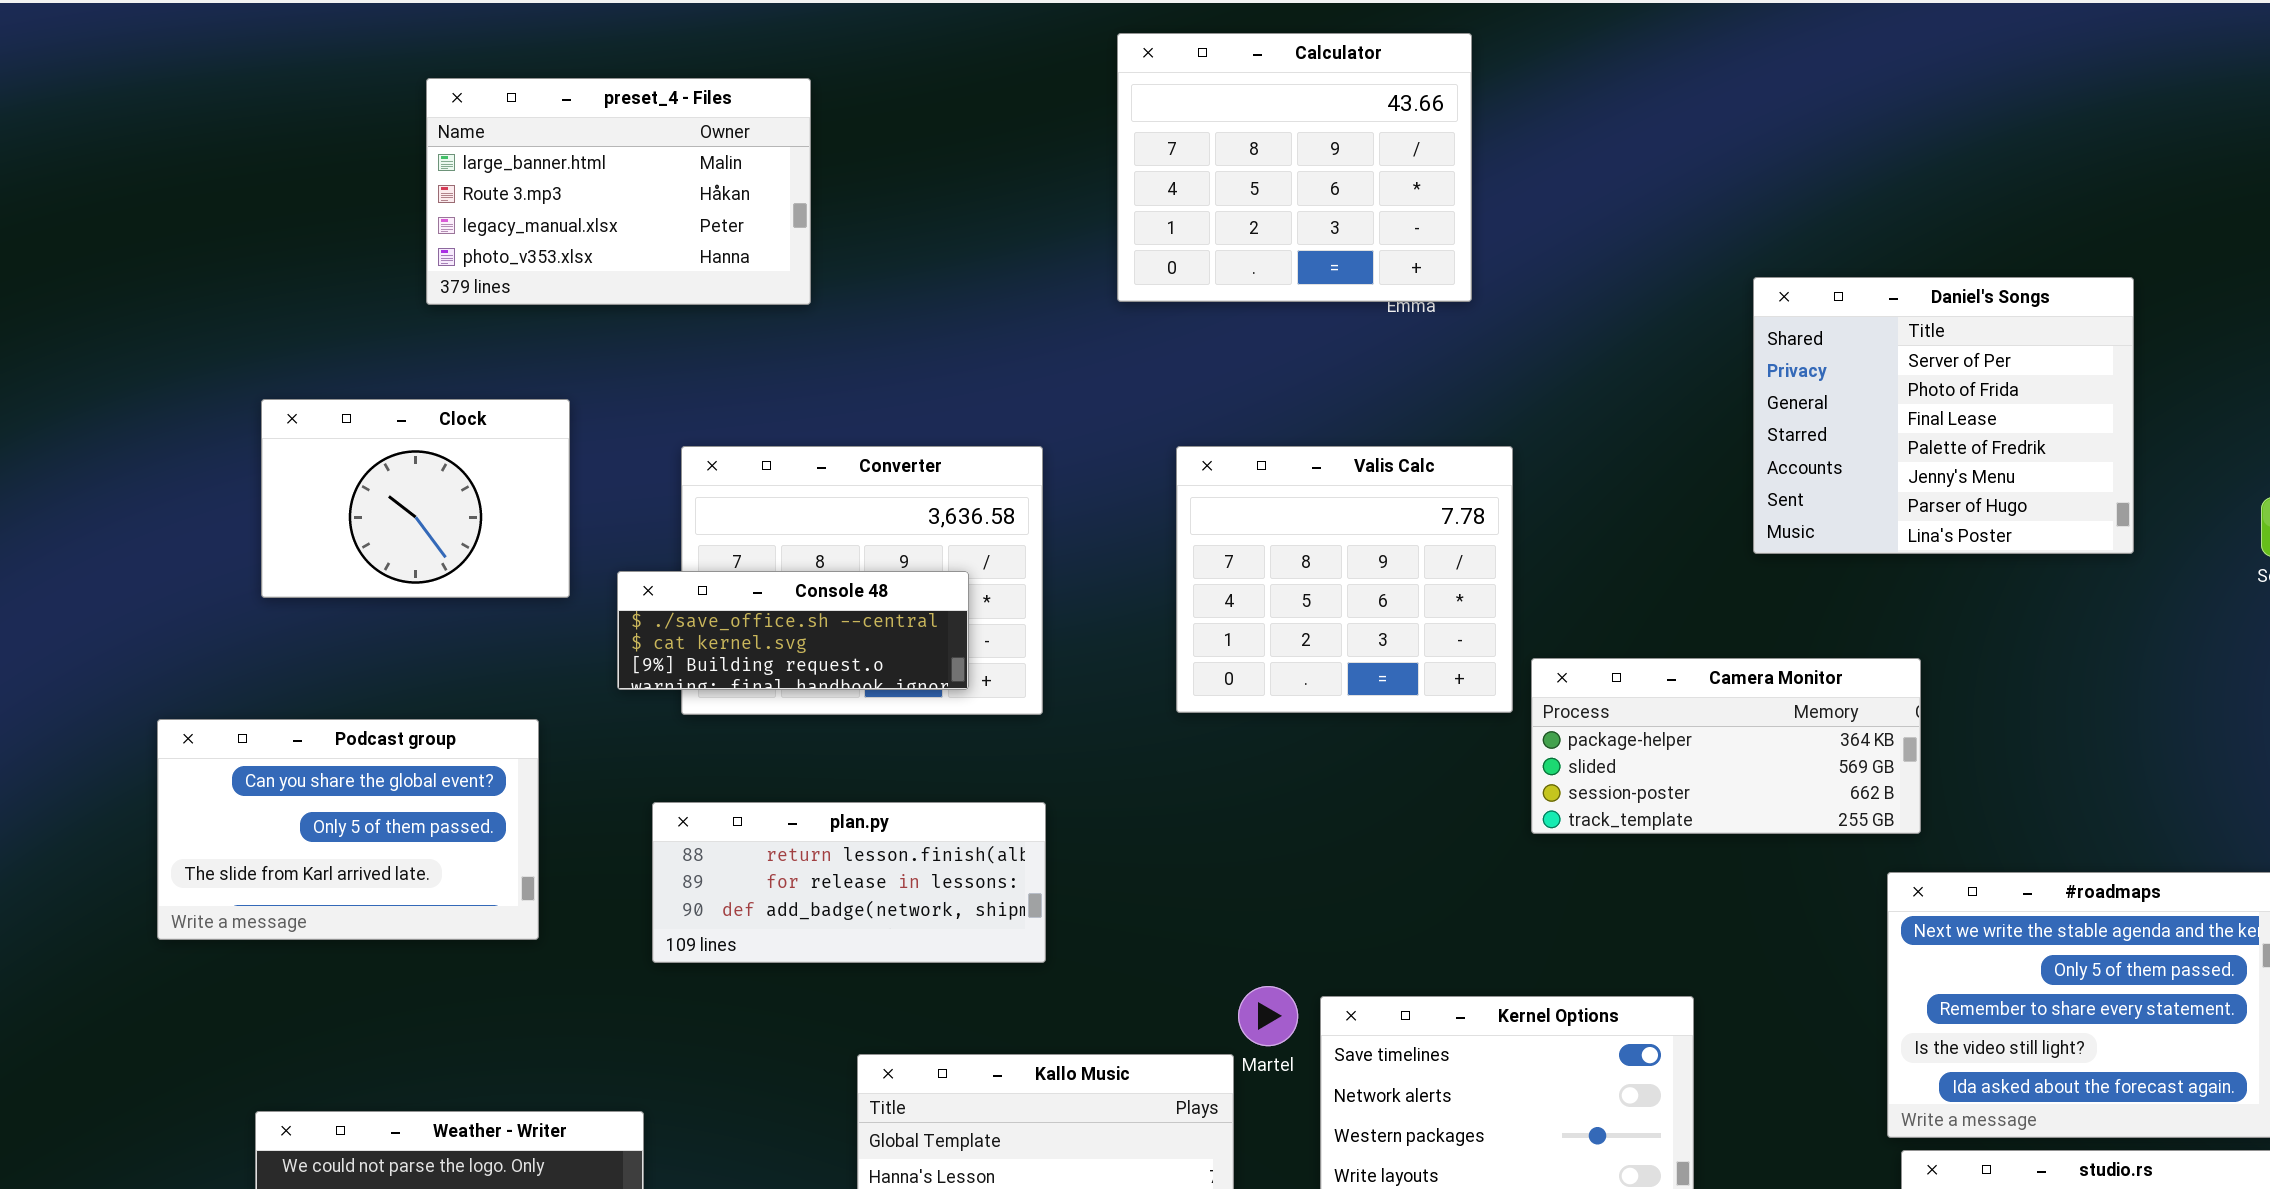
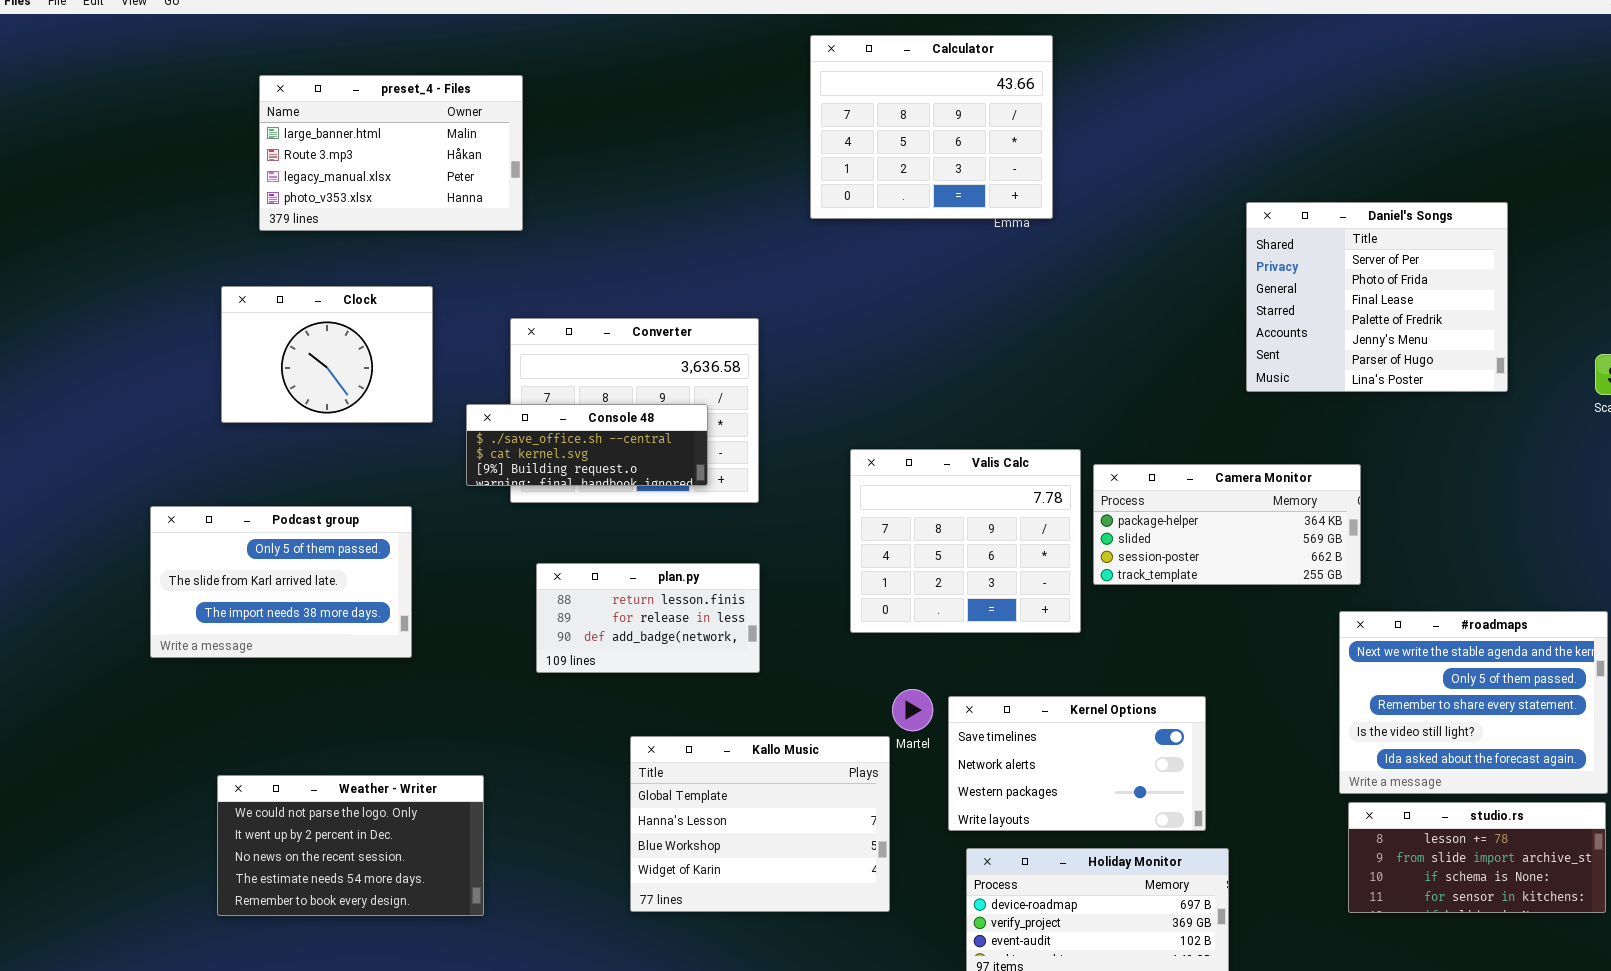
preset_4 - Files: [426,78,811,305] -> [259,75,523,231], moved
Valis Calc: [1176,446,1513,713] -> [850,449,1081,633], moved
Podcast group: [157,719,539,940] -> [150,506,412,658], scrolled down 1 row
plan.py: [652,802,1046,963] -> [536,563,760,673], resized

